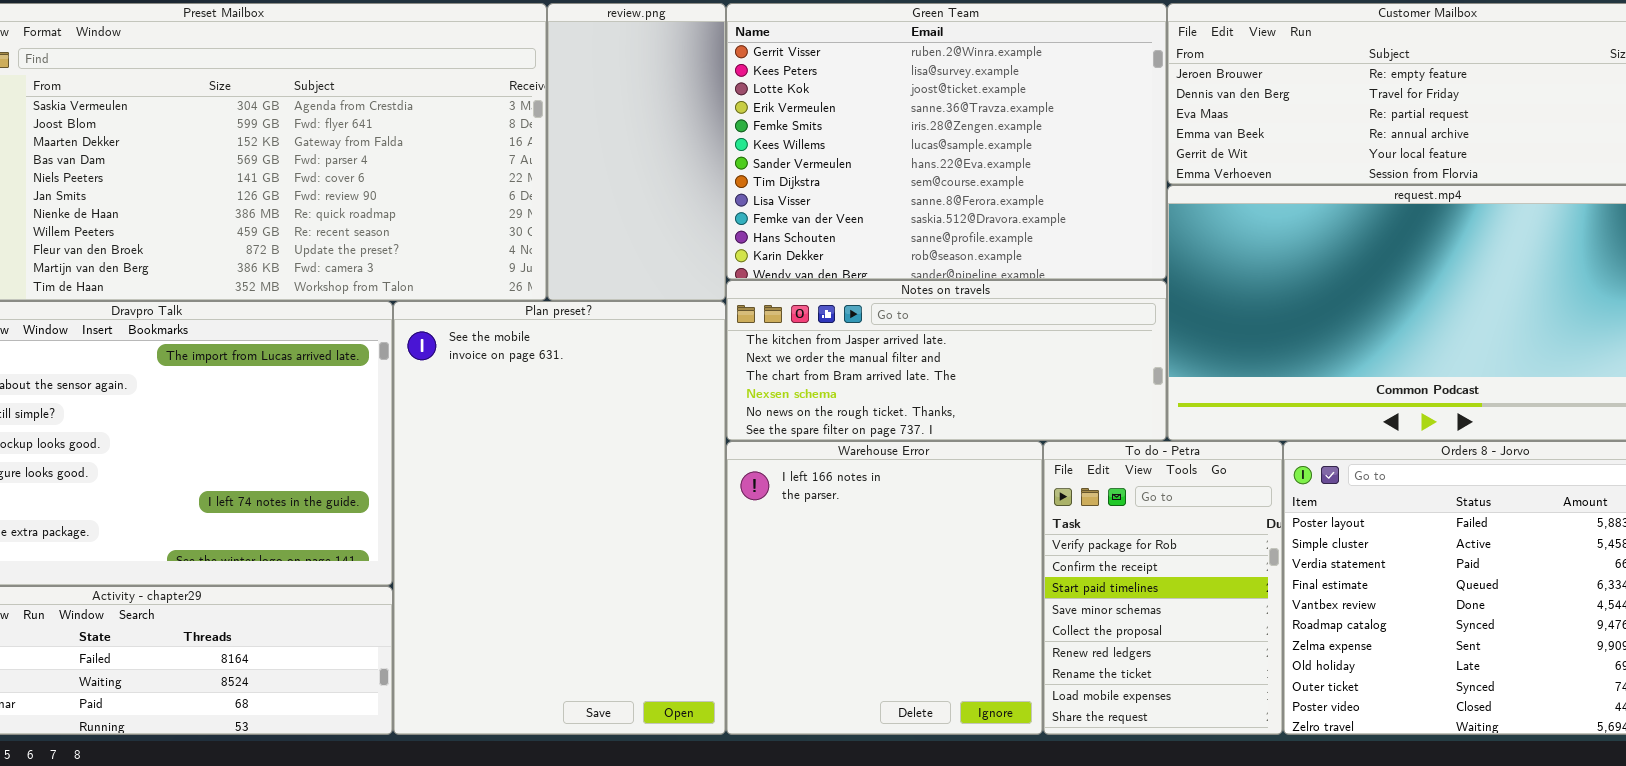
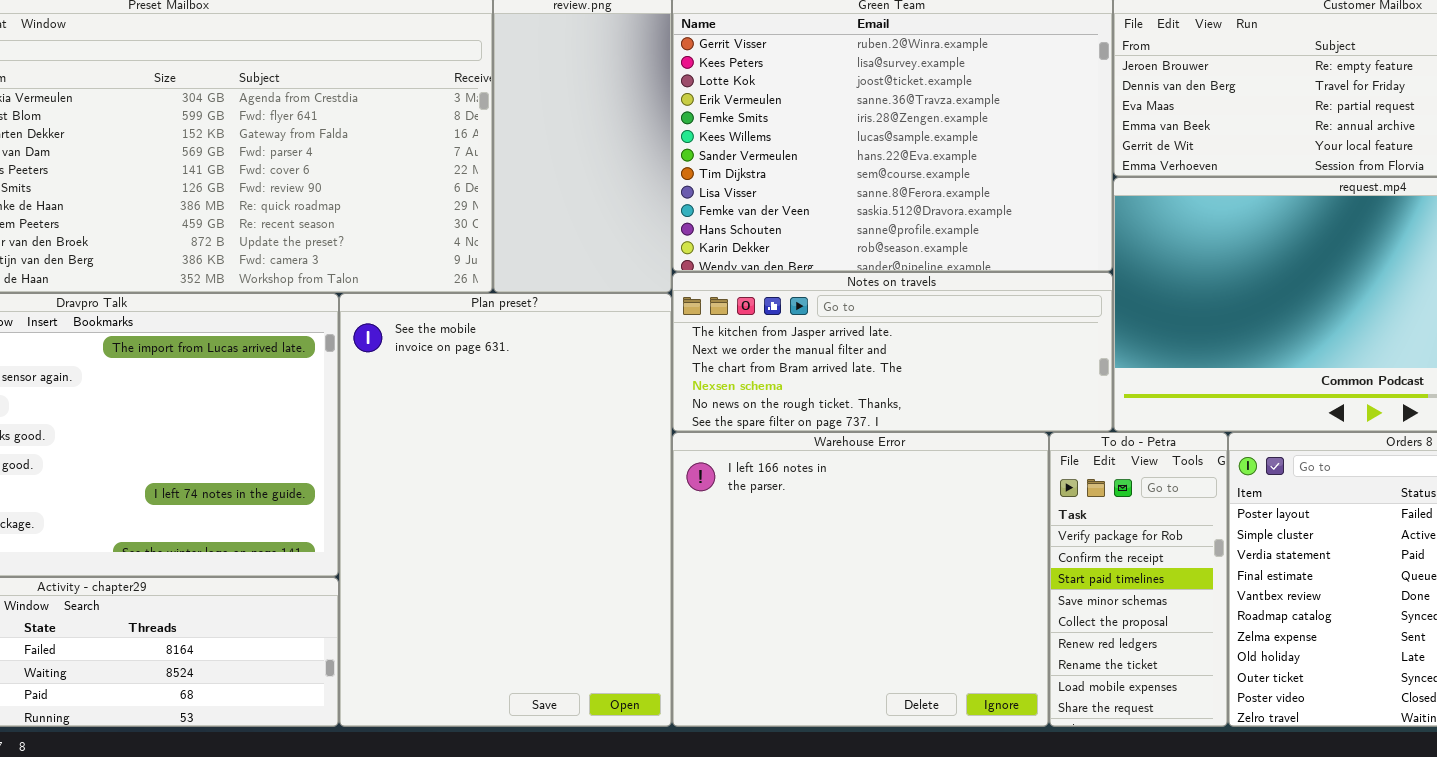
Warehouse Error: [726,441,1043,735] -> [672,432,1049,727], resized
To do - Petra: [1043,441,1283,735] -> [1049,432,1228,727], resized

